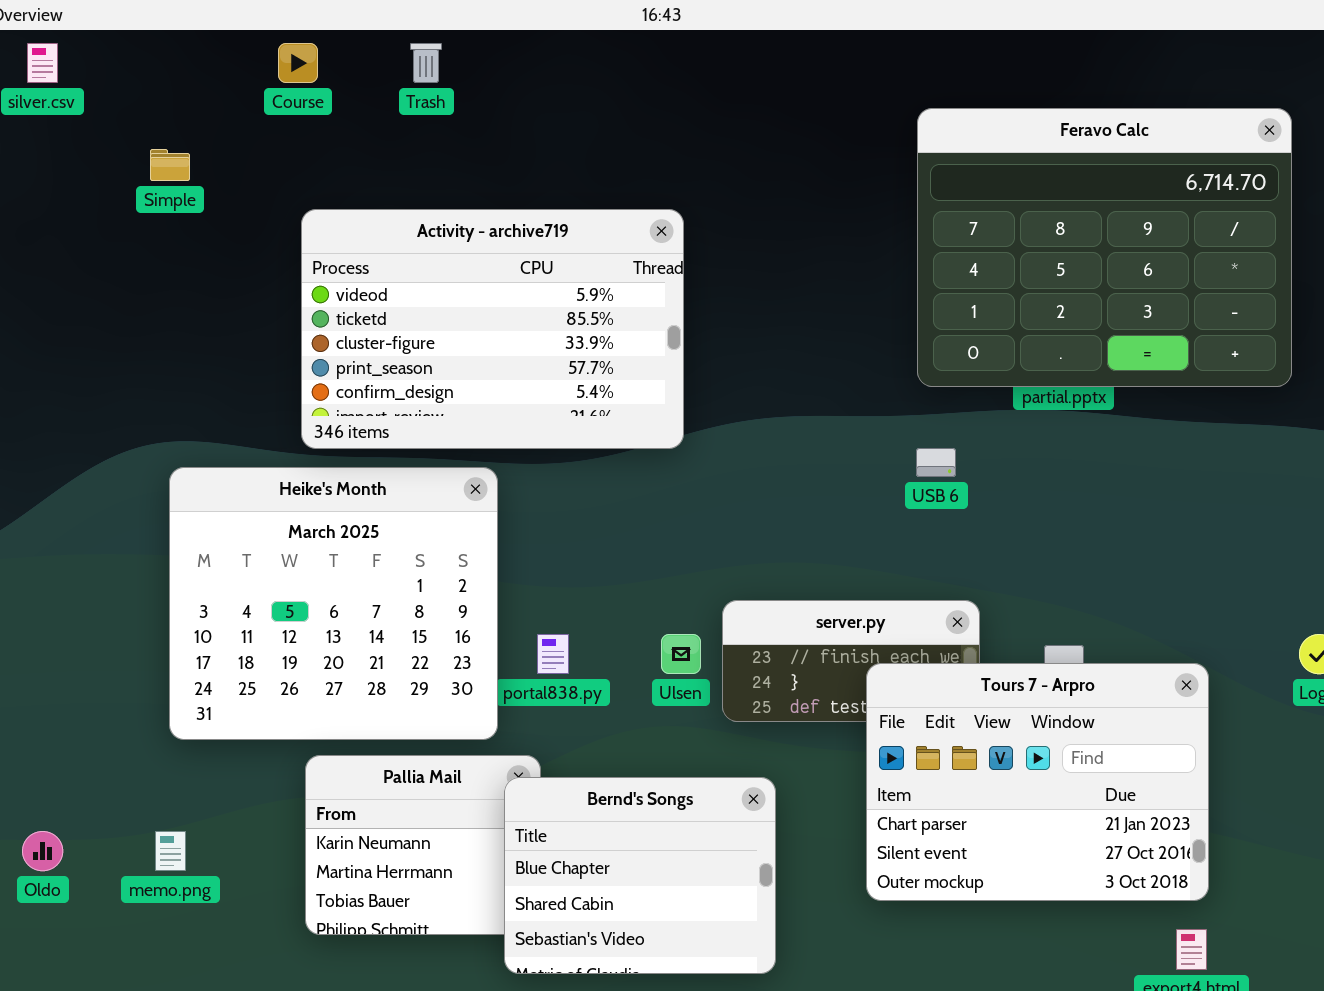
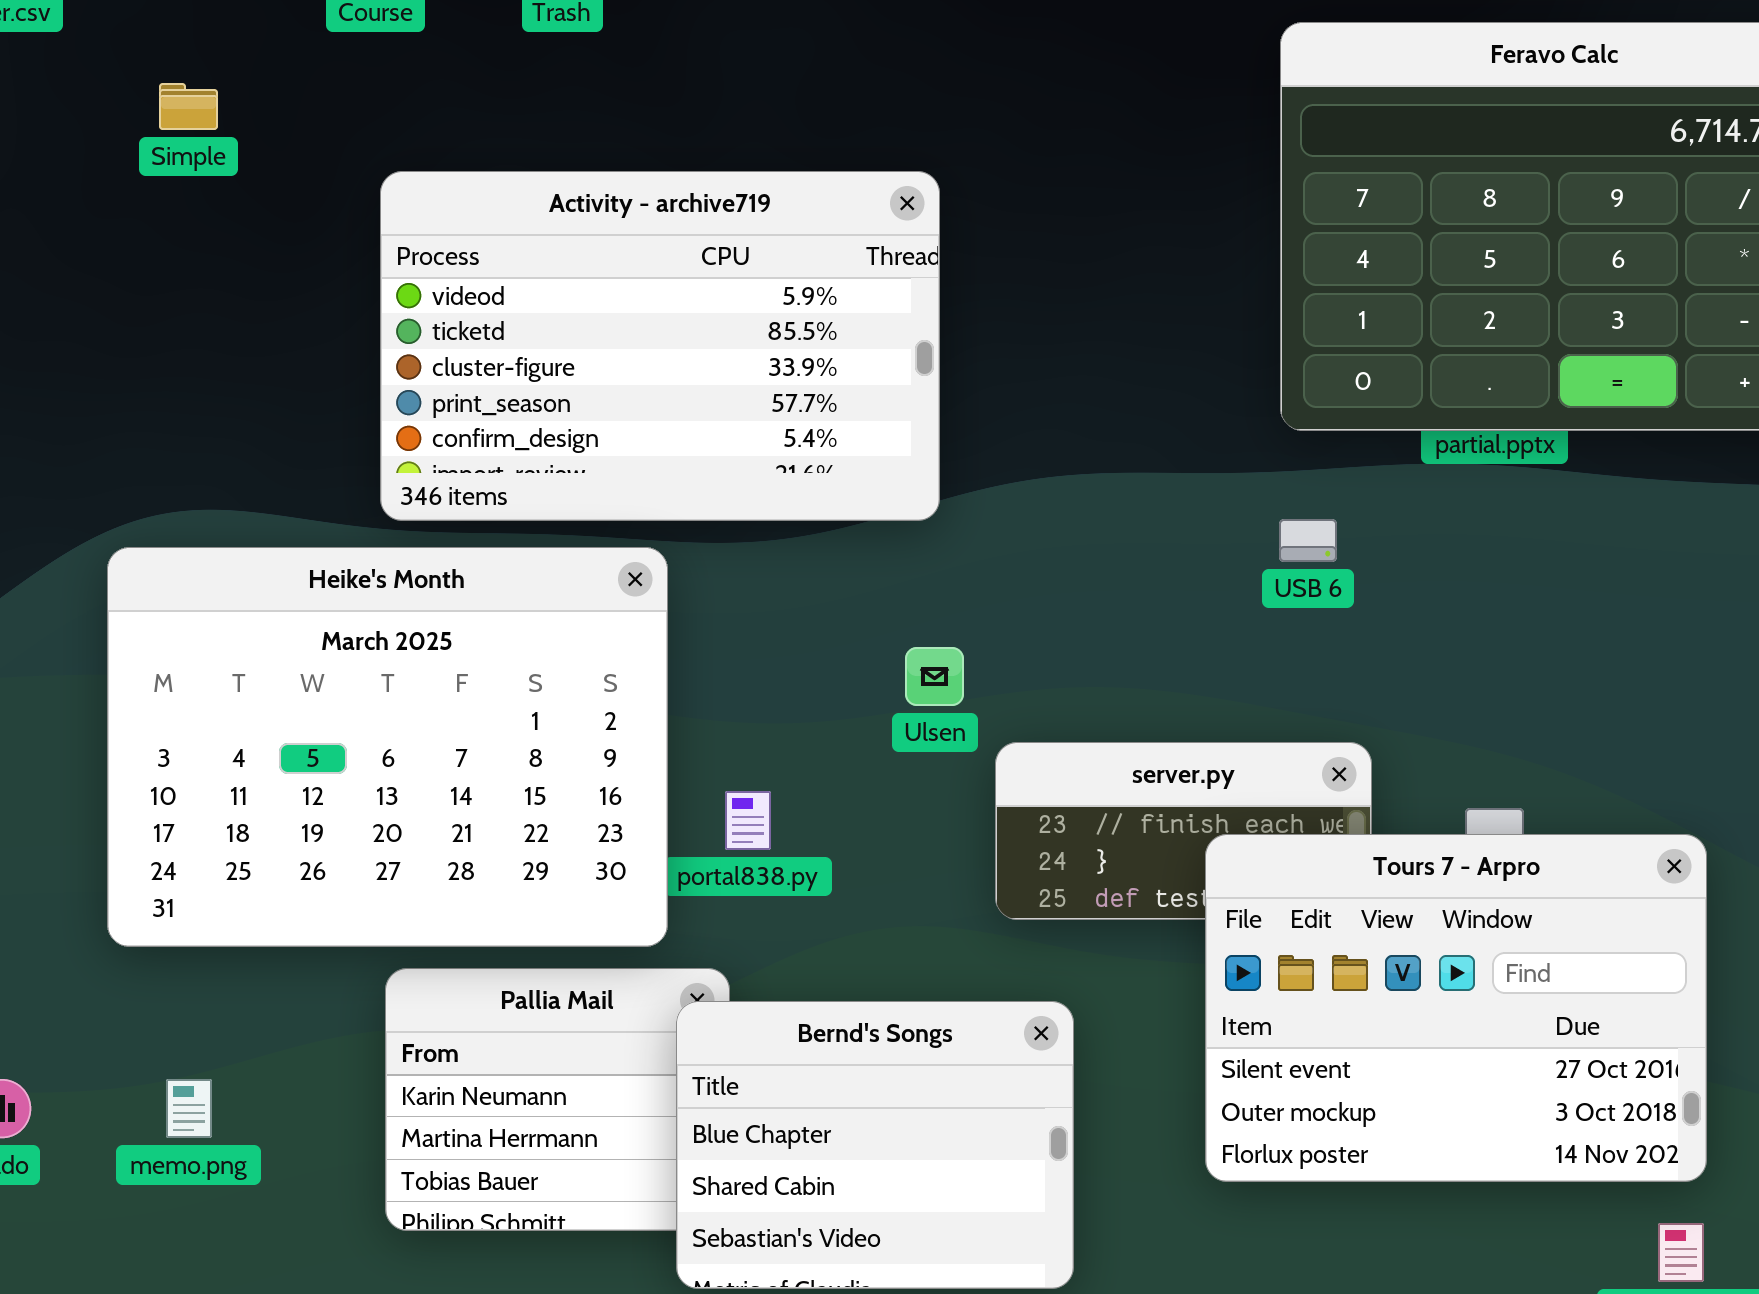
Heike's Month: [169,467,498,740] -> [107,547,668,947], resized
Ulsen: [661,634,701,674] -> [905,647,964,706], moved
Tours 7 - Arpro: [866,663,1209,901] -> [1205,834,1707,1182], scrolled down 1 row

